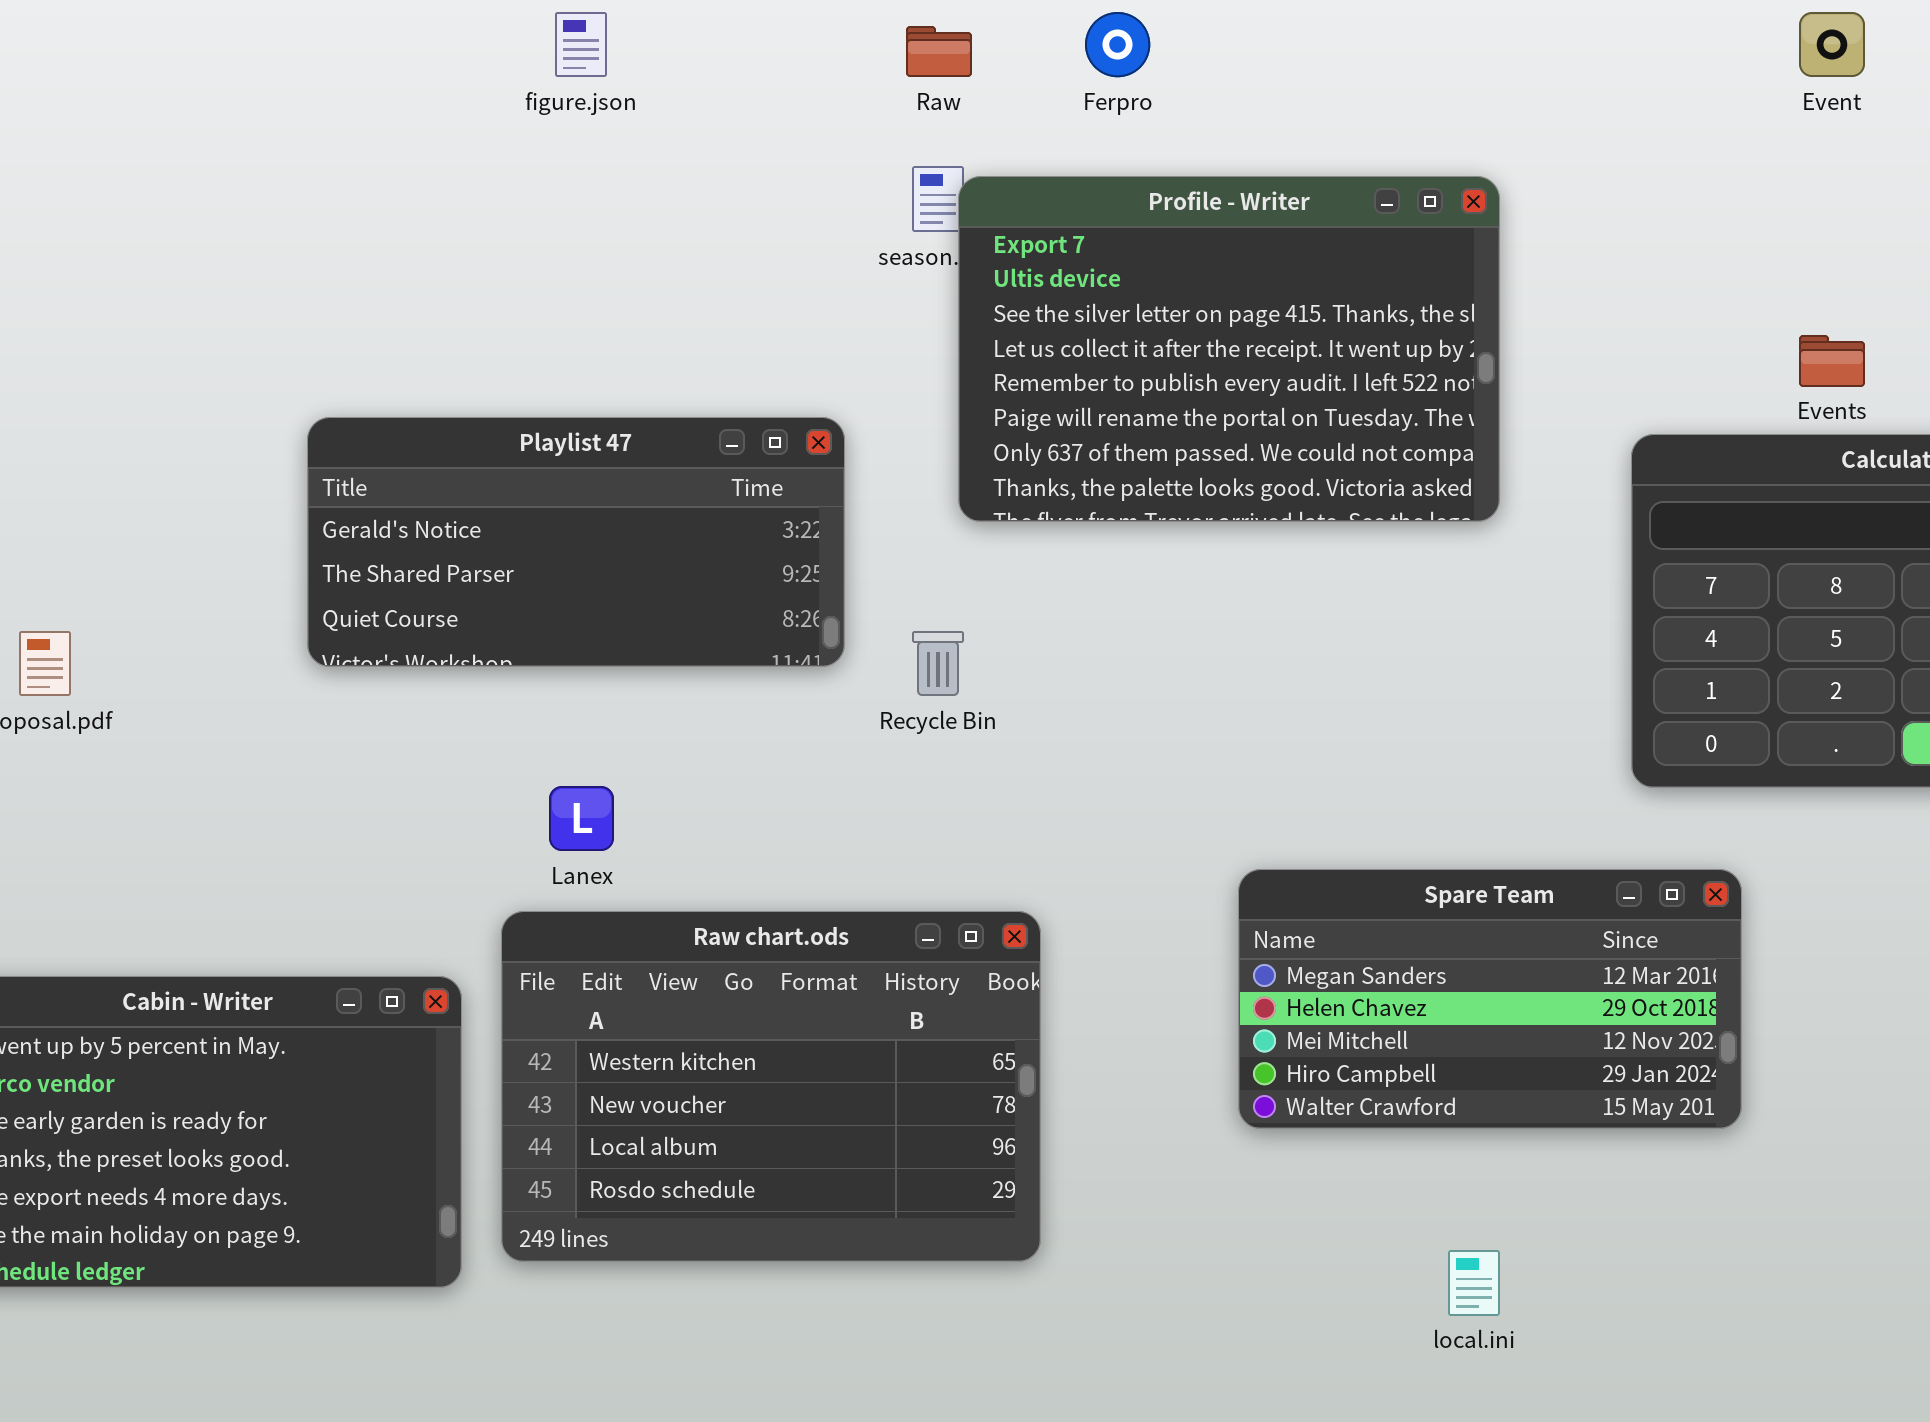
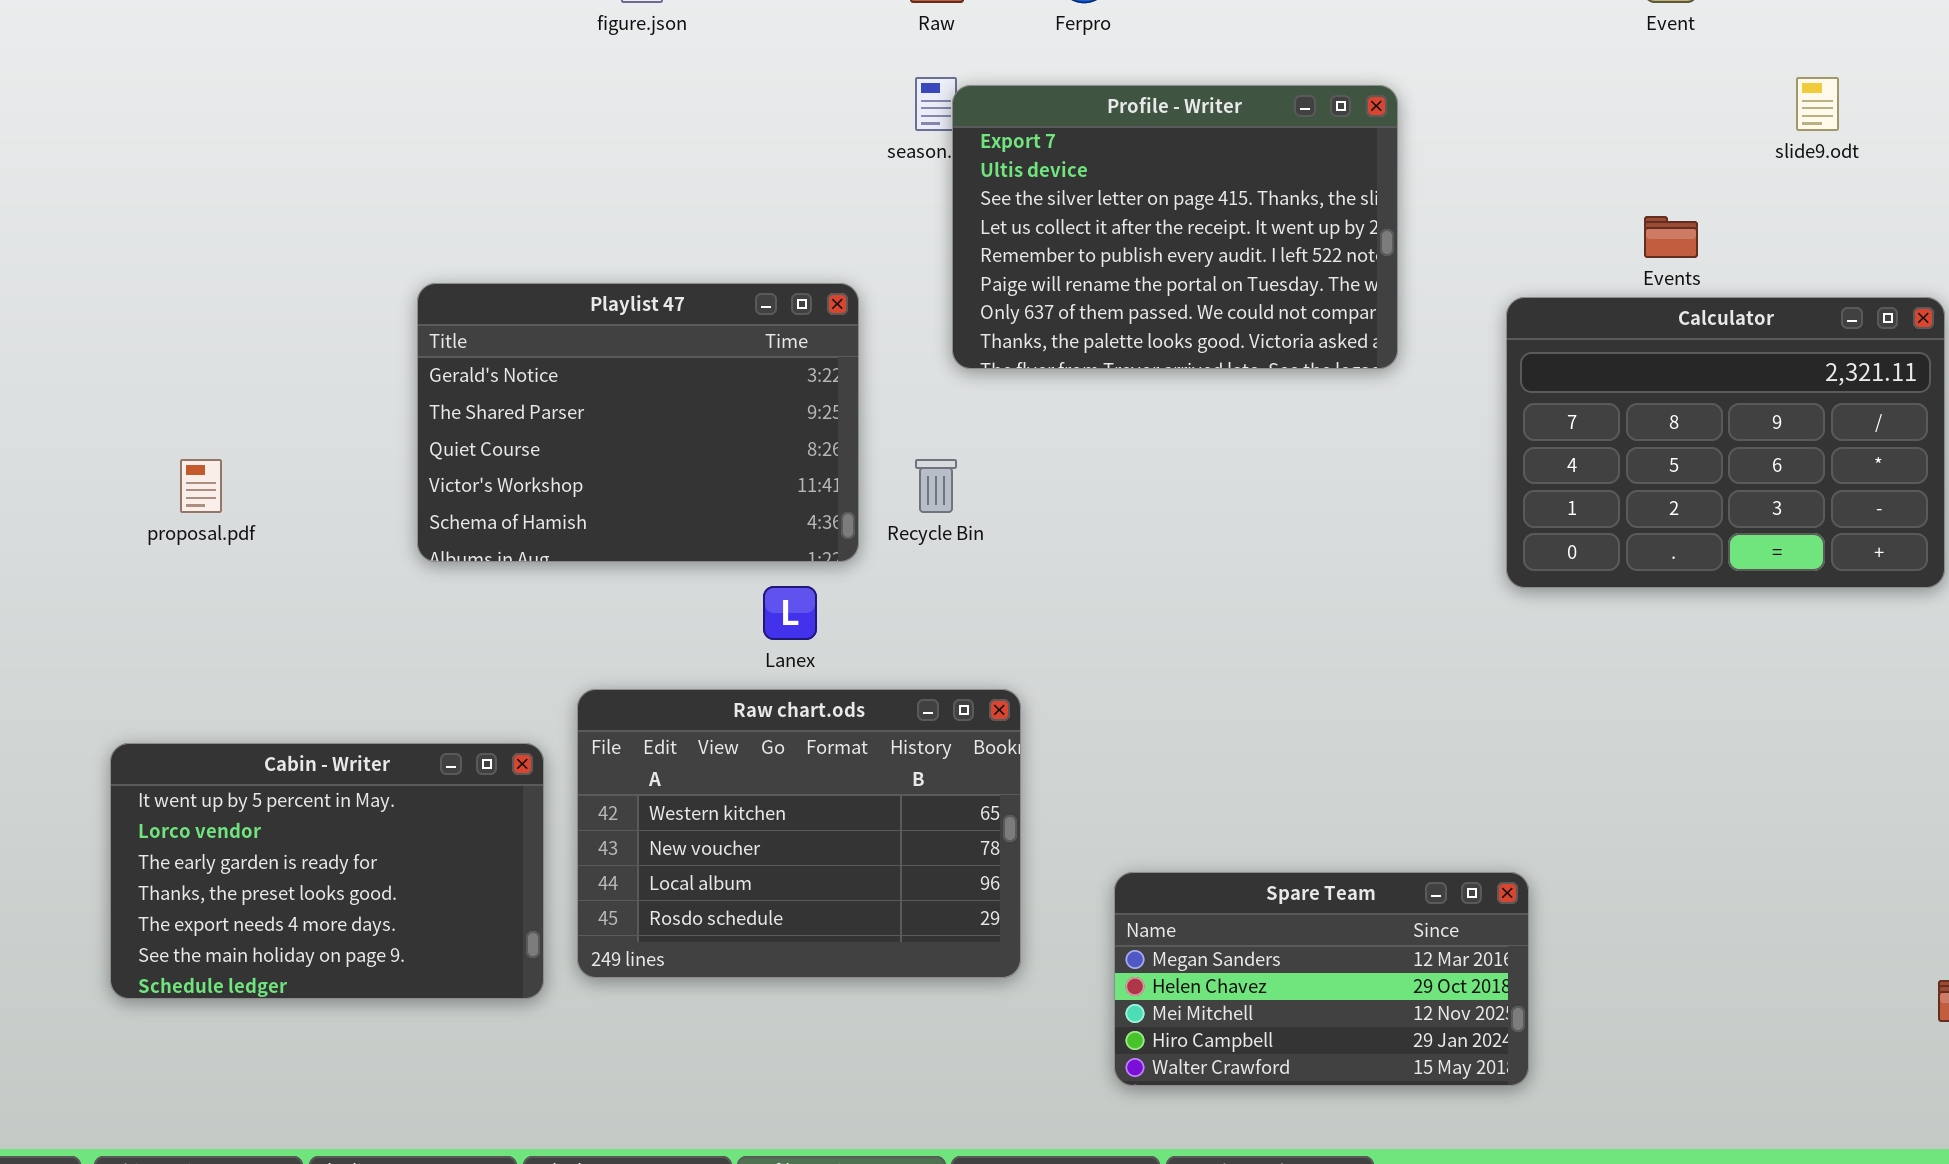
Playlist 47: [307,417,845,667] -> [417,283,859,562], resized
Lanex: [549,786,614,851] -> [763,586,817,640], moved
Spare Team: [1238,869,1742,1129] -> [1114,872,1529,1086], moved

